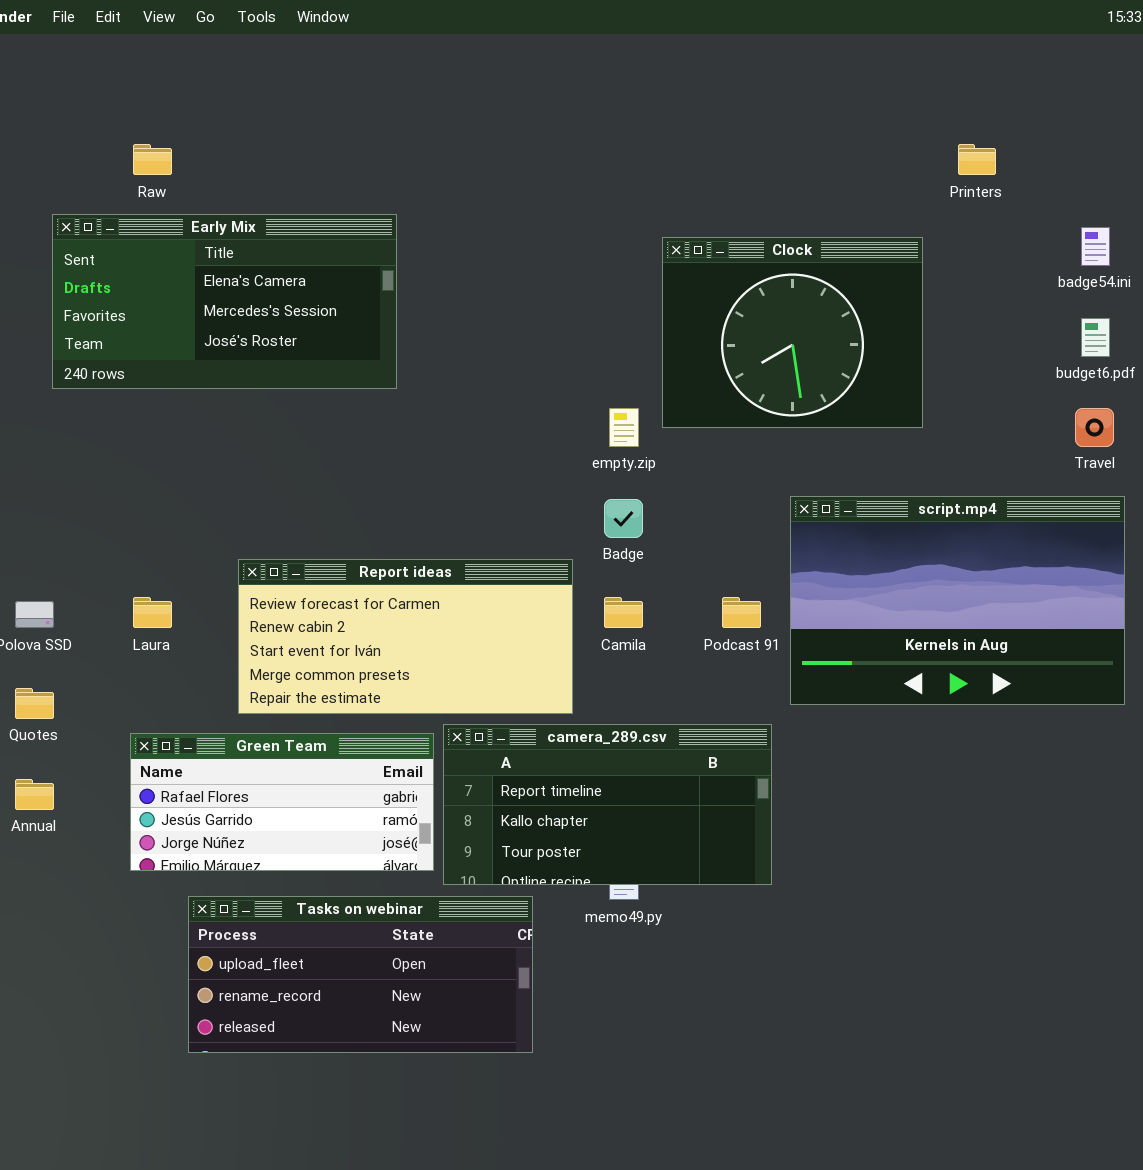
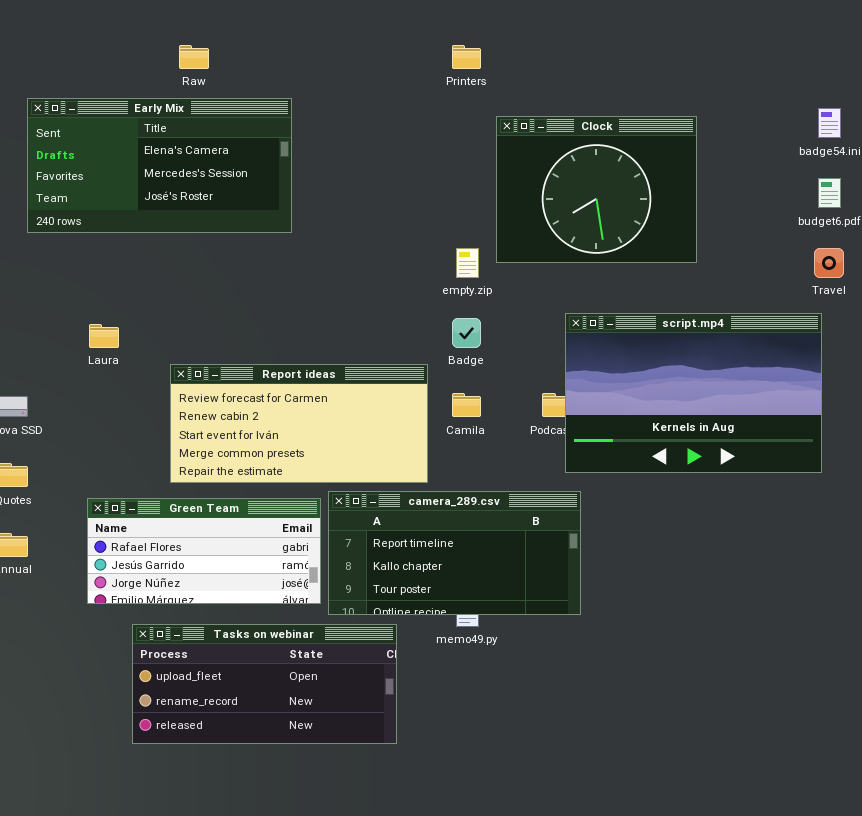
Raw: [133,144,172,175] -> [179,45,209,69], moved
Printers: [958,144,996,175] -> [452,45,481,69], moved
script.mp4: [790,496,1125,705] -> [565,313,822,473], moved
Laura: [133,597,172,628] -> [89,324,119,348], moved

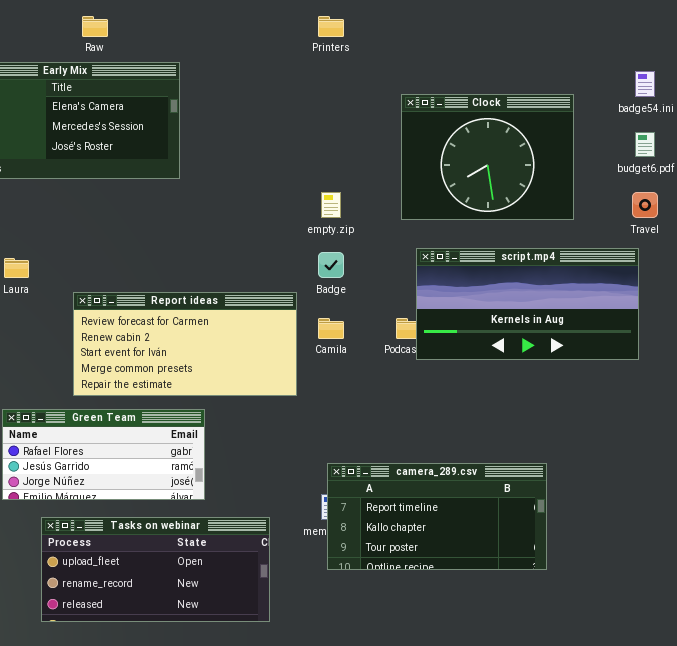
Clock: [496,116,697,263] -> [401,94,574,220], moved
script.mp4: [565,313,822,473] -> [416,248,639,360], resized
camera_289.csv: [328,491,581,615] -> [327,463,547,570], moved

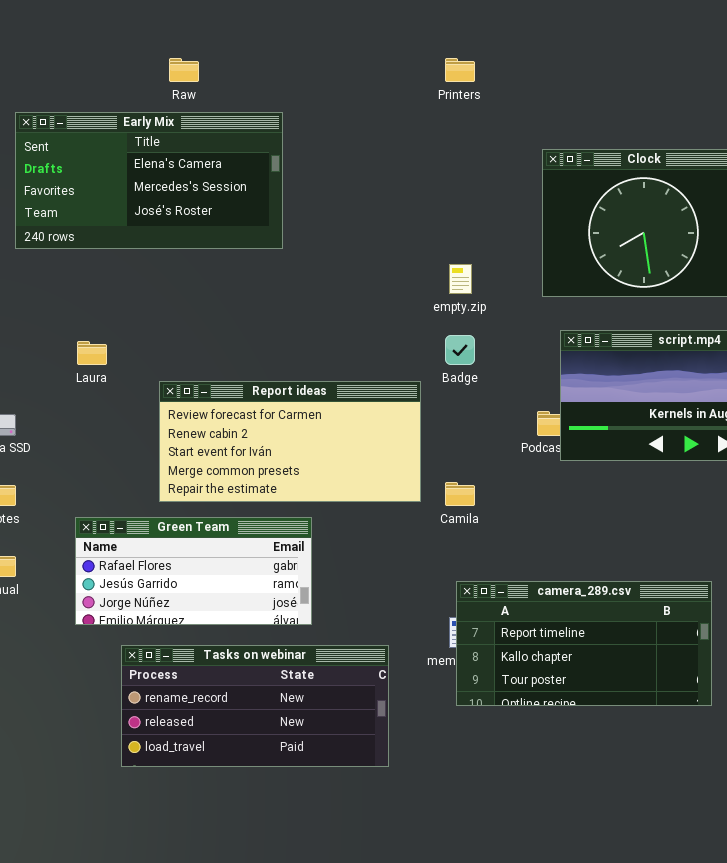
Camila: [318,318,344,339] -> [445,482,475,506], moved
Tasks on webinar: [41,517,270,622] -> [121,645,389,767], scrolled down 1 row

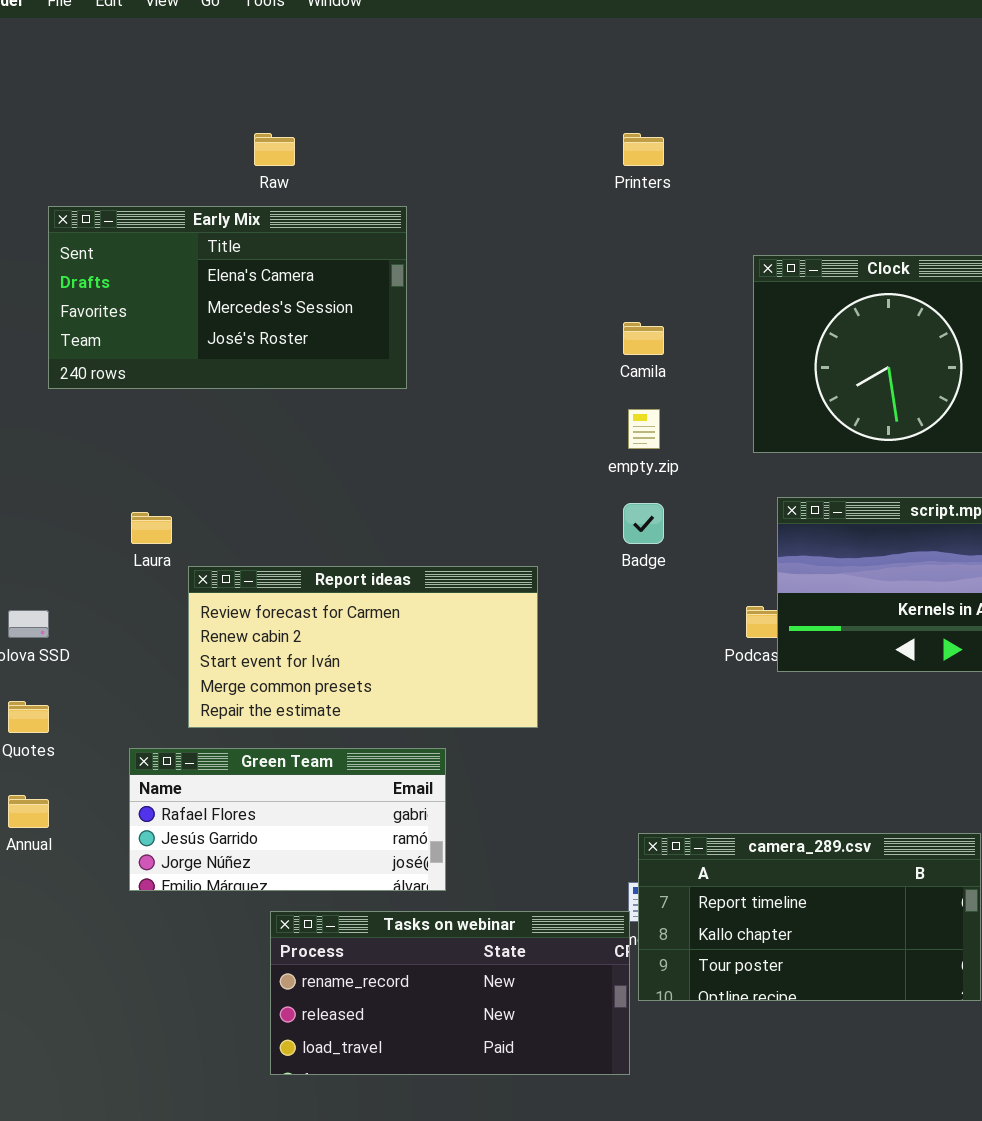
Report ideas: [159,381,421,502] -> [188,566,538,728], moved
Camila: [445,482,475,506] -> [623,322,664,355], moved
Tasks on webinar: [121,645,389,767] -> [270,911,630,1075], moved

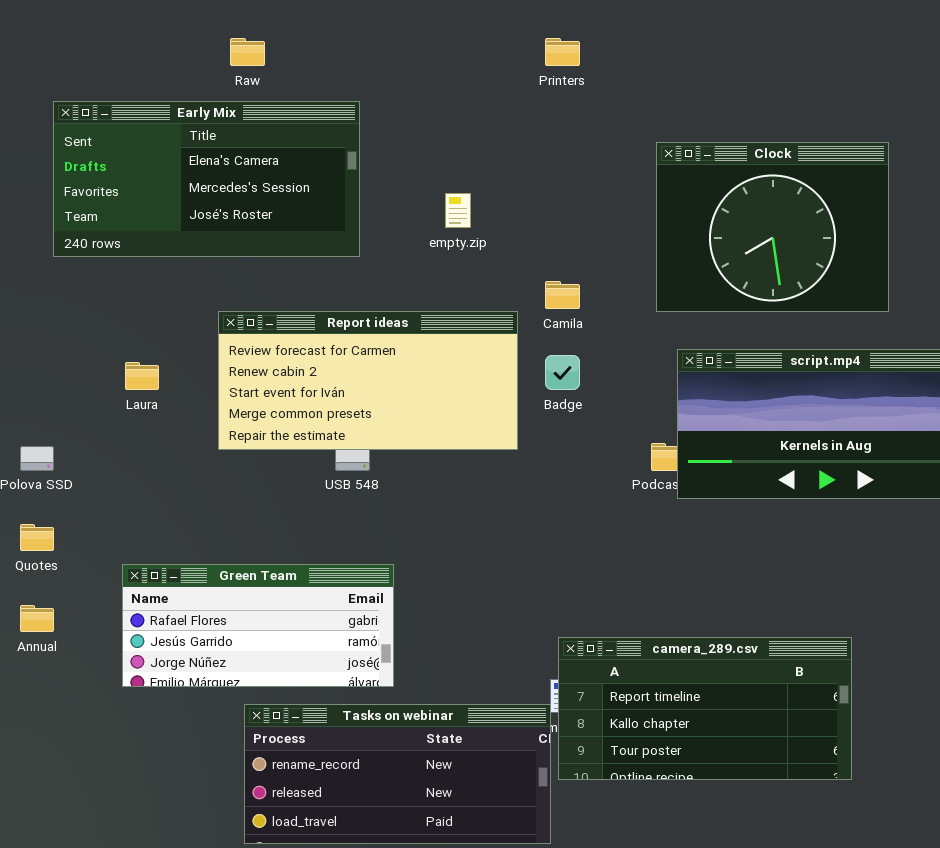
Camila: [623,322,664,355] -> [545,281,580,309], moved
empty.zip: [628,409,660,449] -> [445,193,471,228], moved
Report ideas: [188,566,538,728] -> [218,311,518,450], moved

